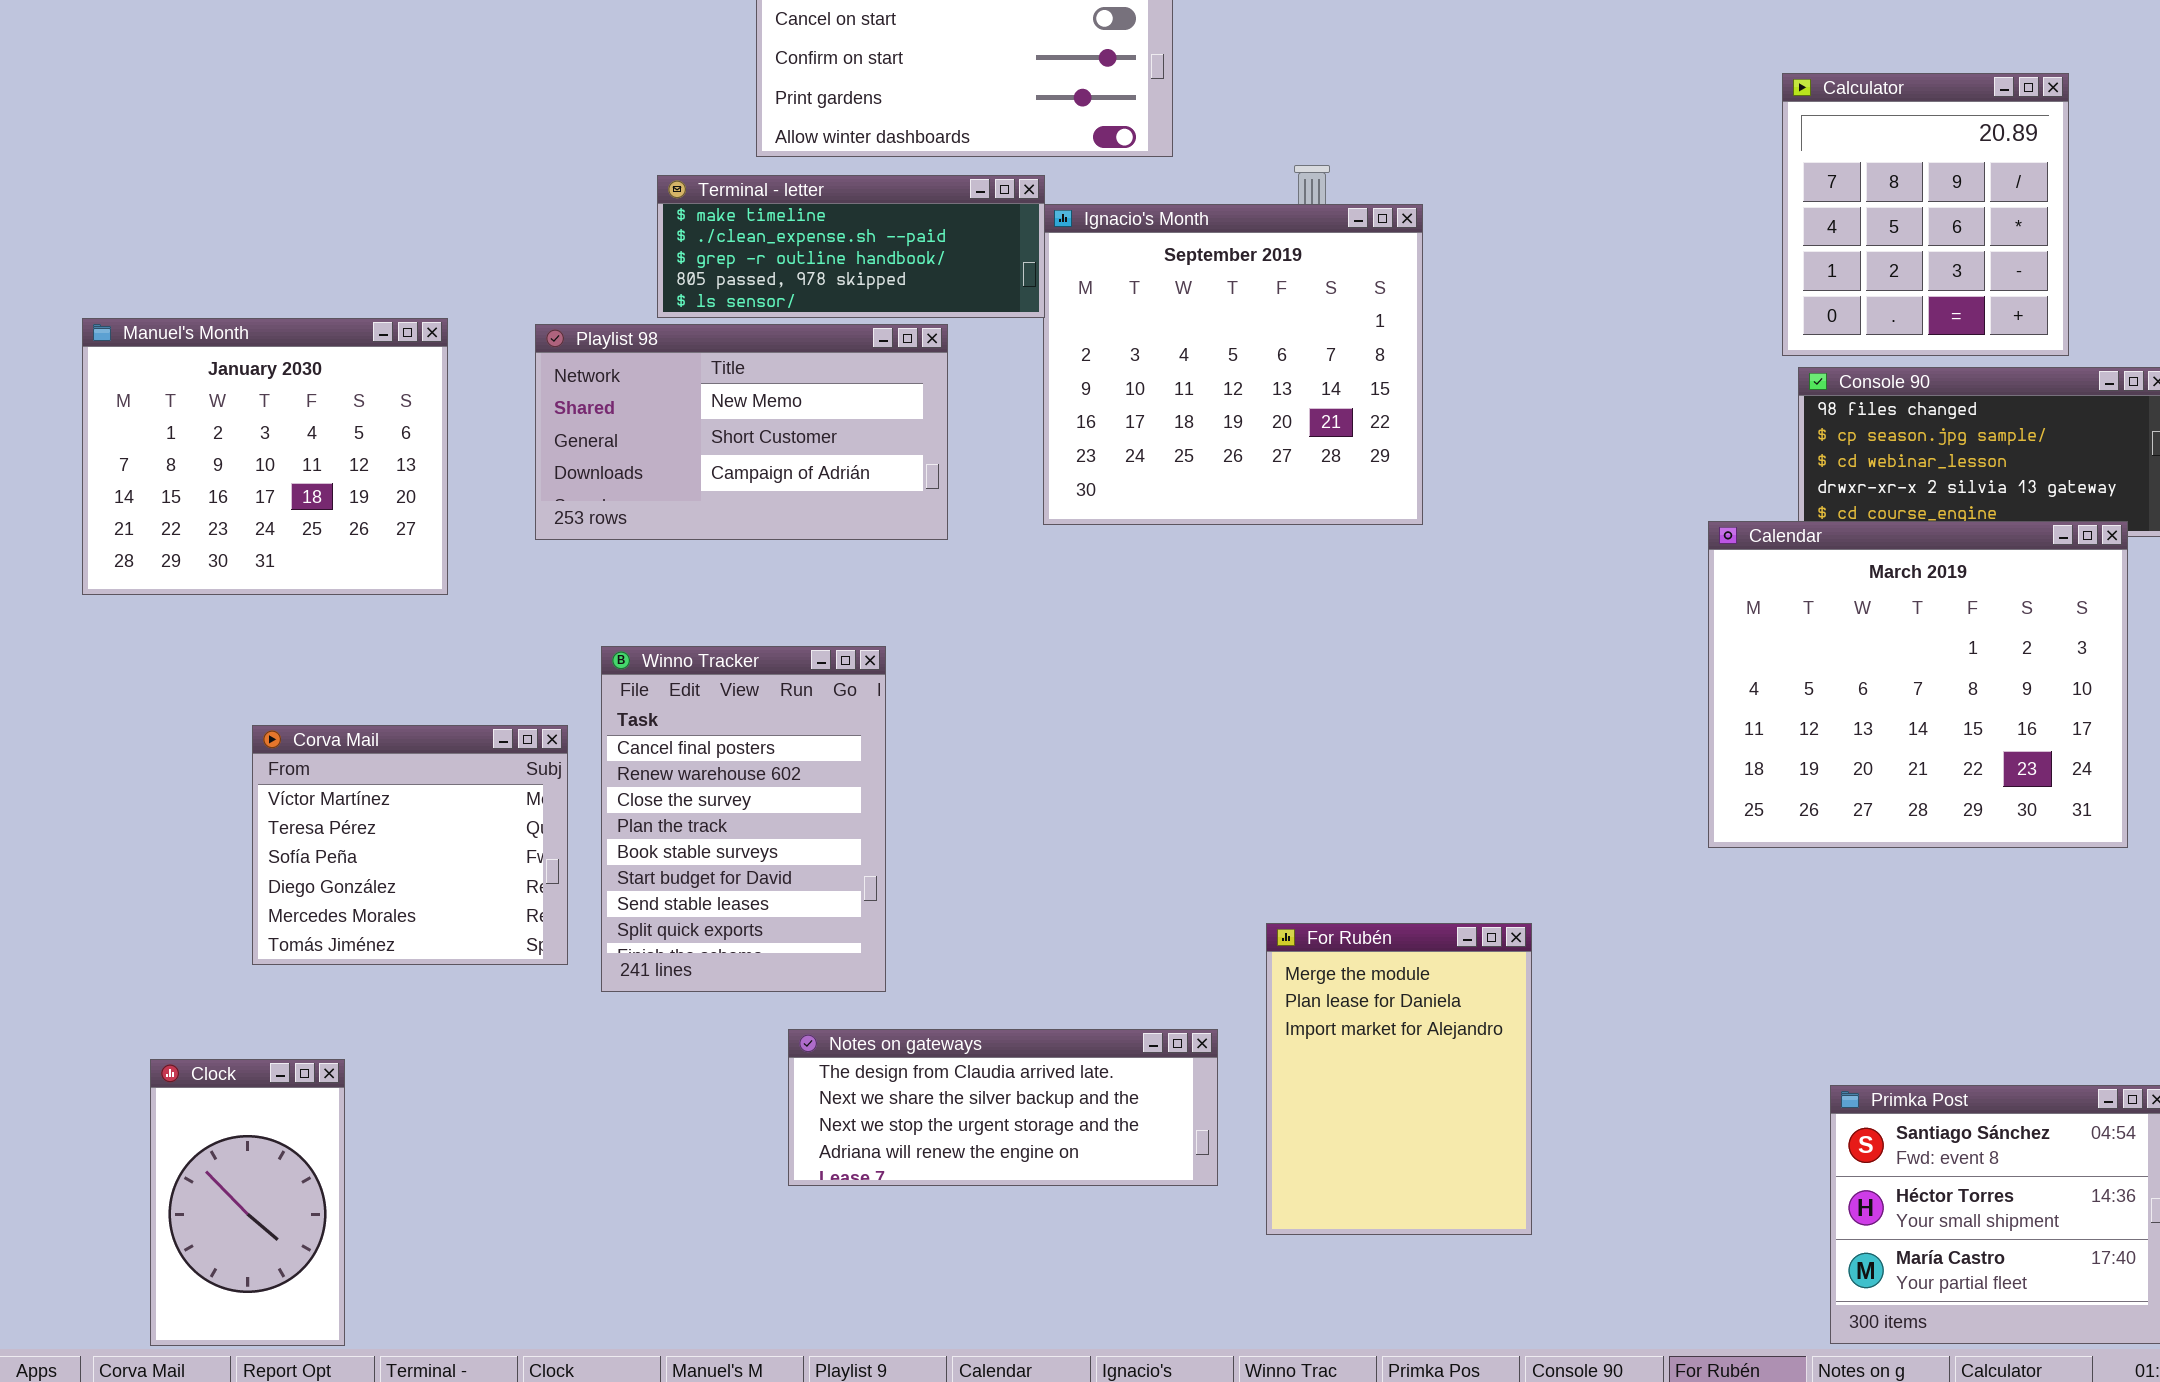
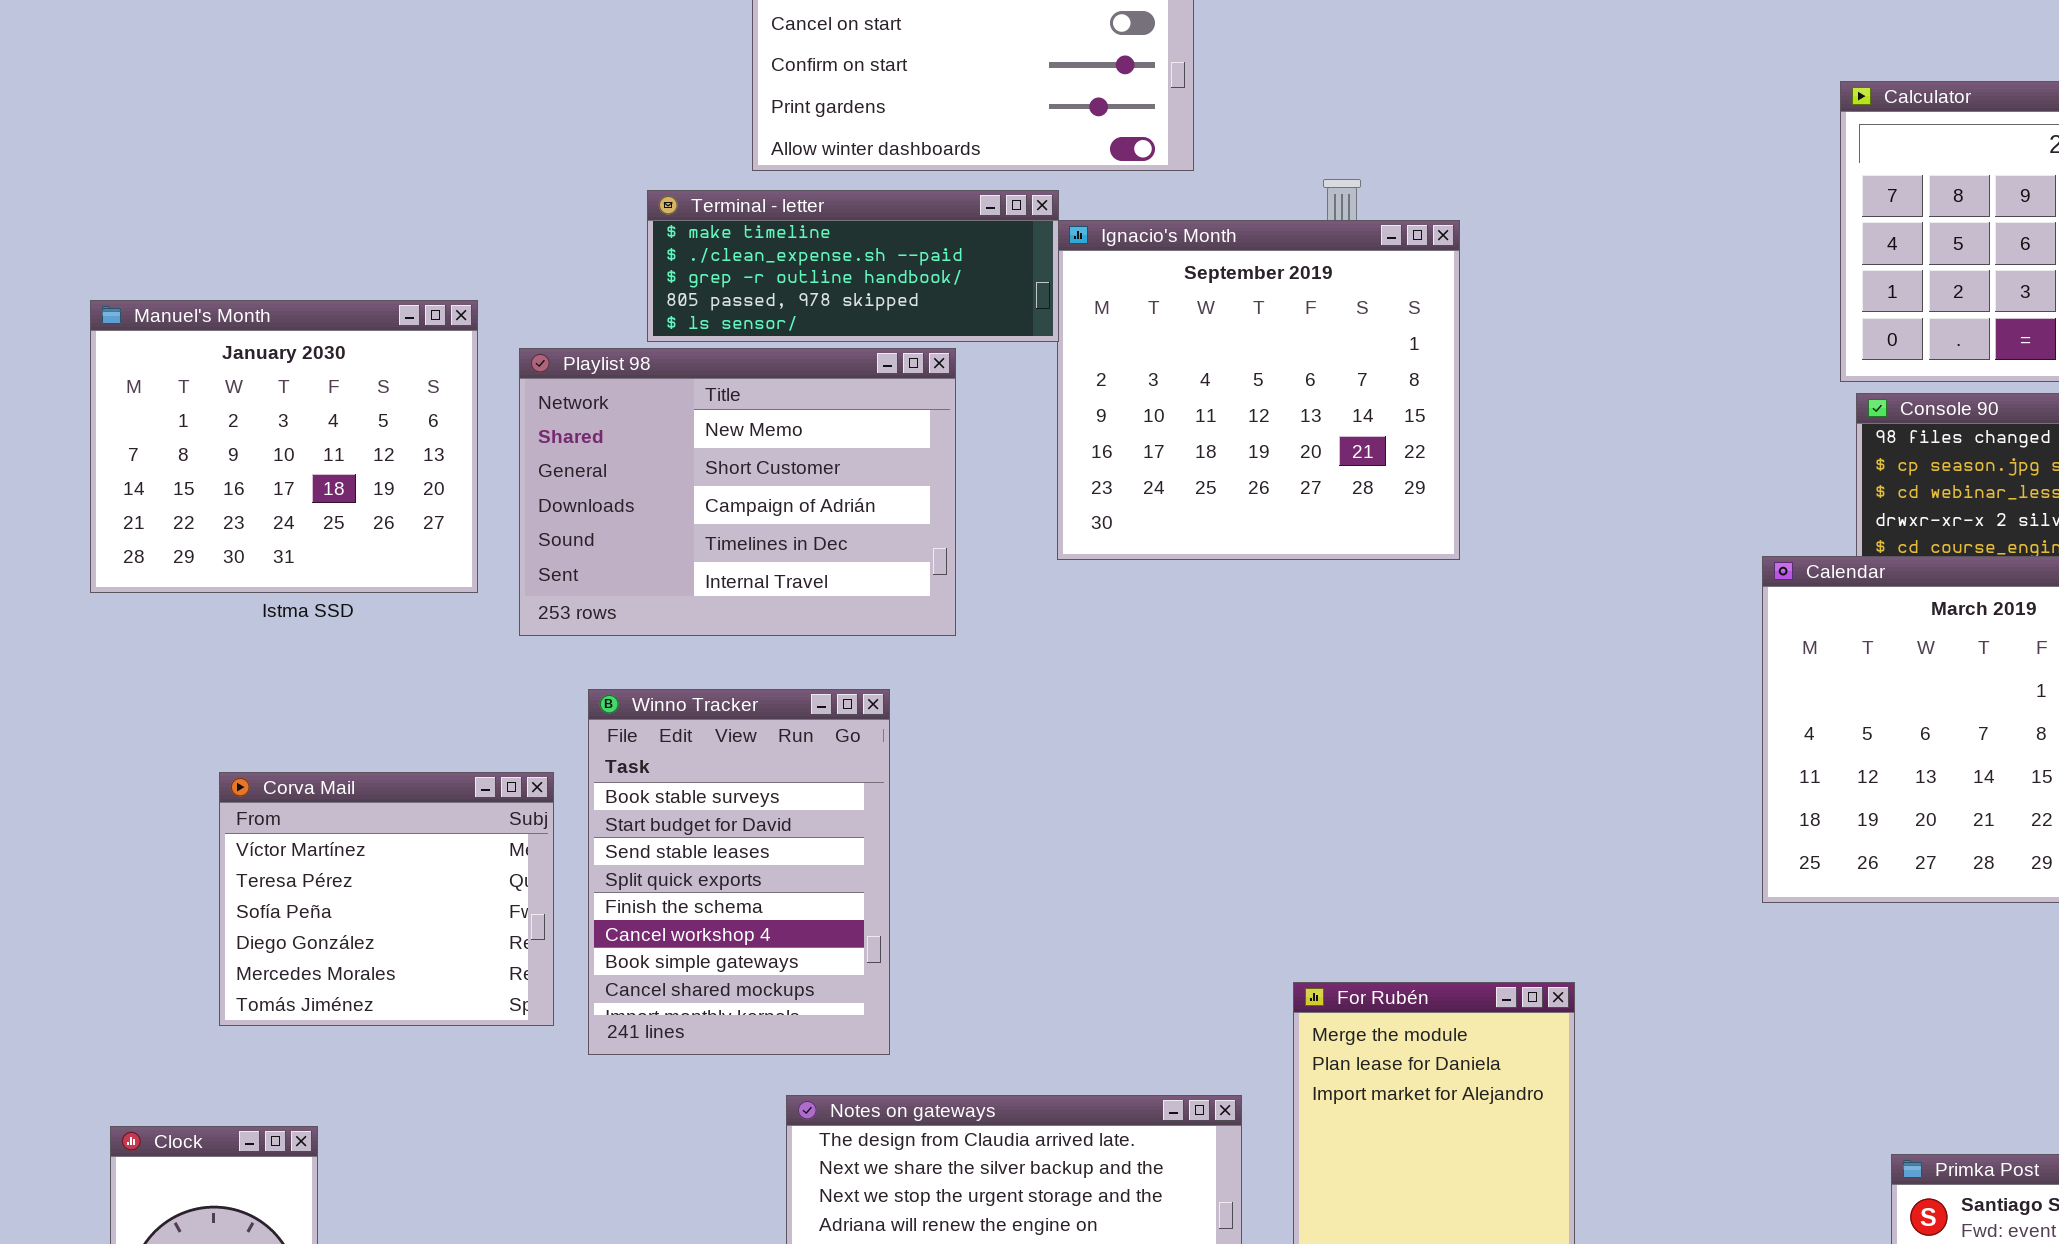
Manuel's Month: [82,318,448,595] -> [90,300,478,593], moved
Playlist 98: [535,324,948,540] -> [519,348,956,636], resized
Winno Tracker: [601,646,886,992] -> [588,689,890,1055], scrolled down 4 rows

